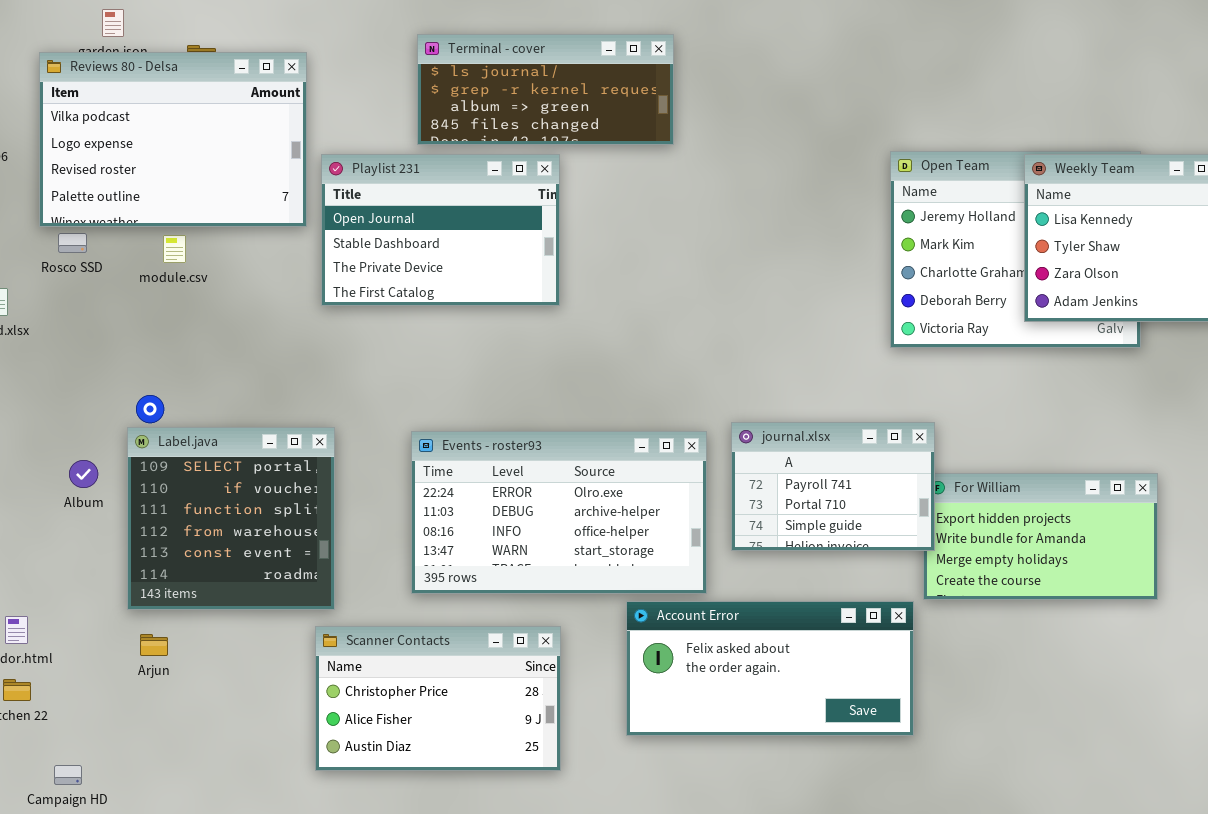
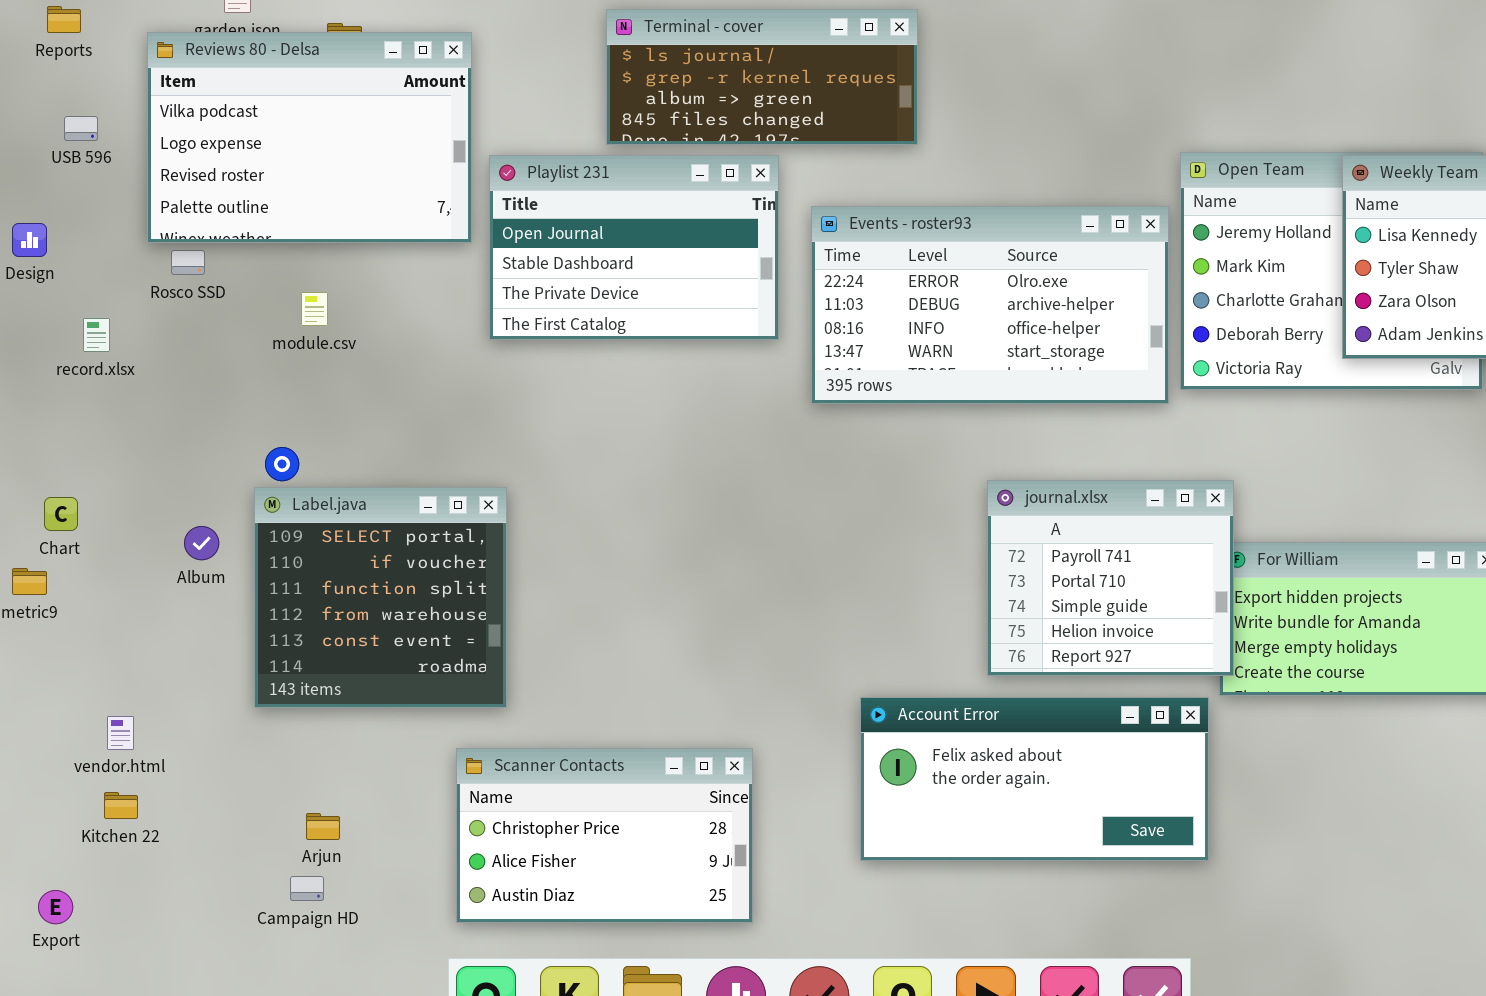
module.csv: [163,235,186,263] -> [301,292,328,326], moved
journal.xlsx: [731,422,935,551] -> [987,480,1234,676], resized
Events - roster93: [411,431,707,594] -> [811,206,1169,404], moved
Scanner Contacts: [315,626,561,771] -> [456,748,753,923], moved
Arjun: [140,634,168,656] -> [306,813,340,840], moved
Campaign HD: [54,765,82,785] -> [290,876,324,901], moved

